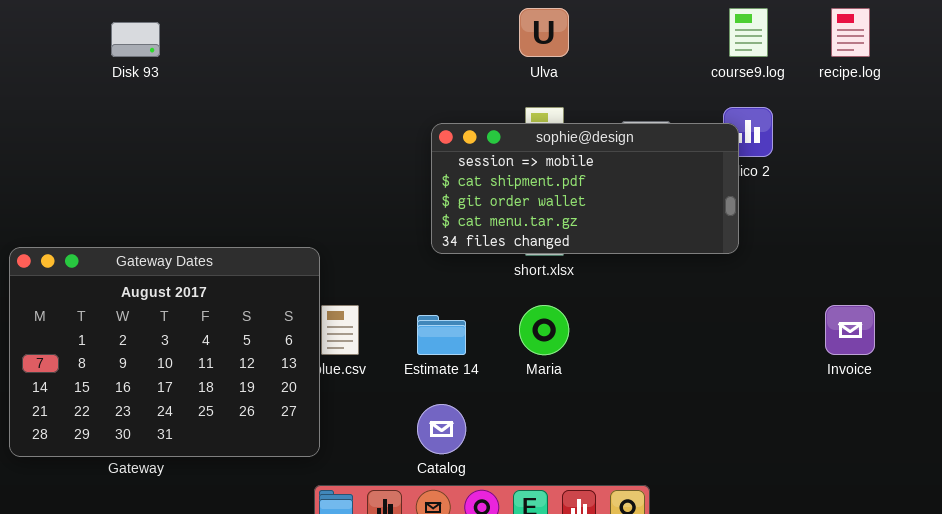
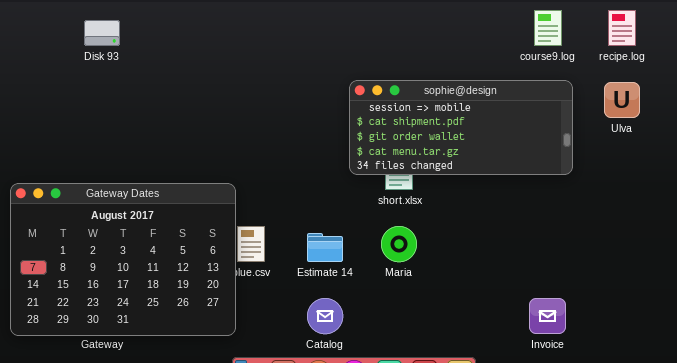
Ulva: [519,8,569,57] -> [604,82,640,118], moved
sophie@design: [431,123,739,254] -> [349,80,573,175], moved
Invoice: [825,305,875,355] -> [529,298,566,334], moved

